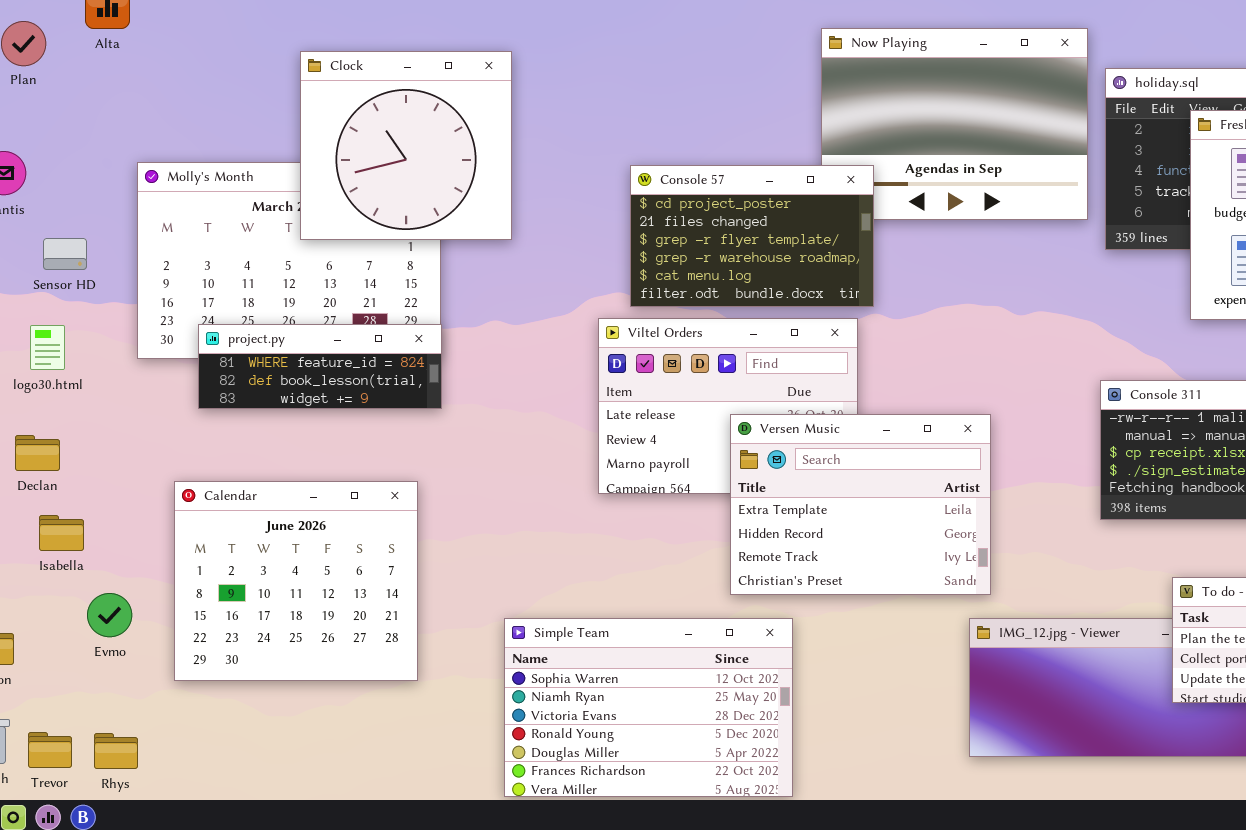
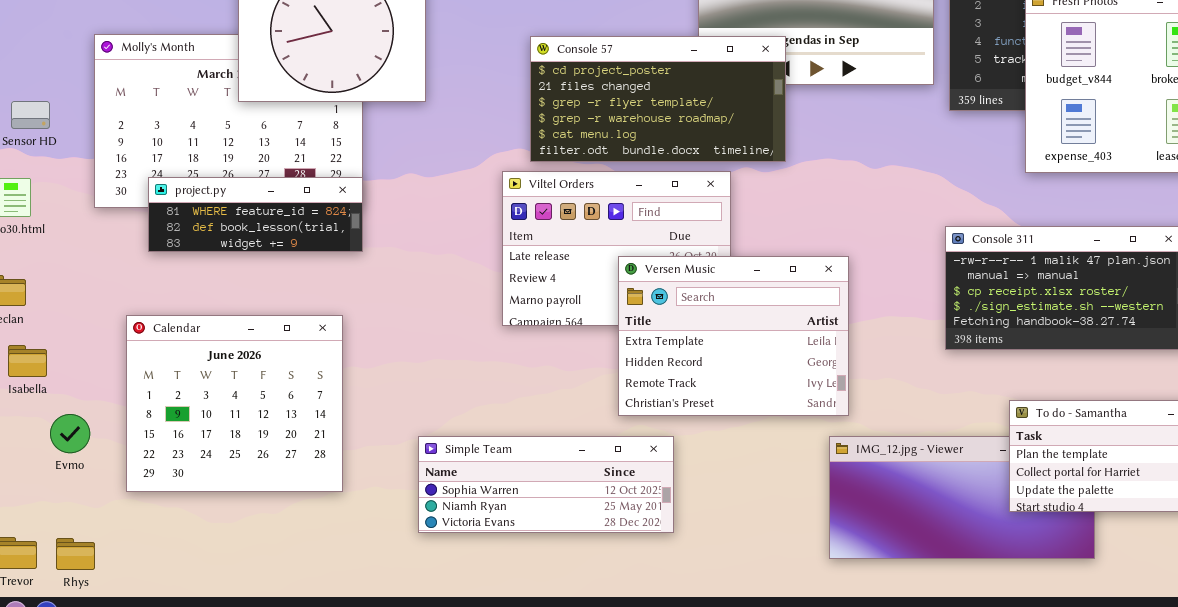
Console 57: [630,165,874,307] -> [530,36,786,162], resized
Simple Team: [504,618,793,797] -> [418,436,674,533], resized

